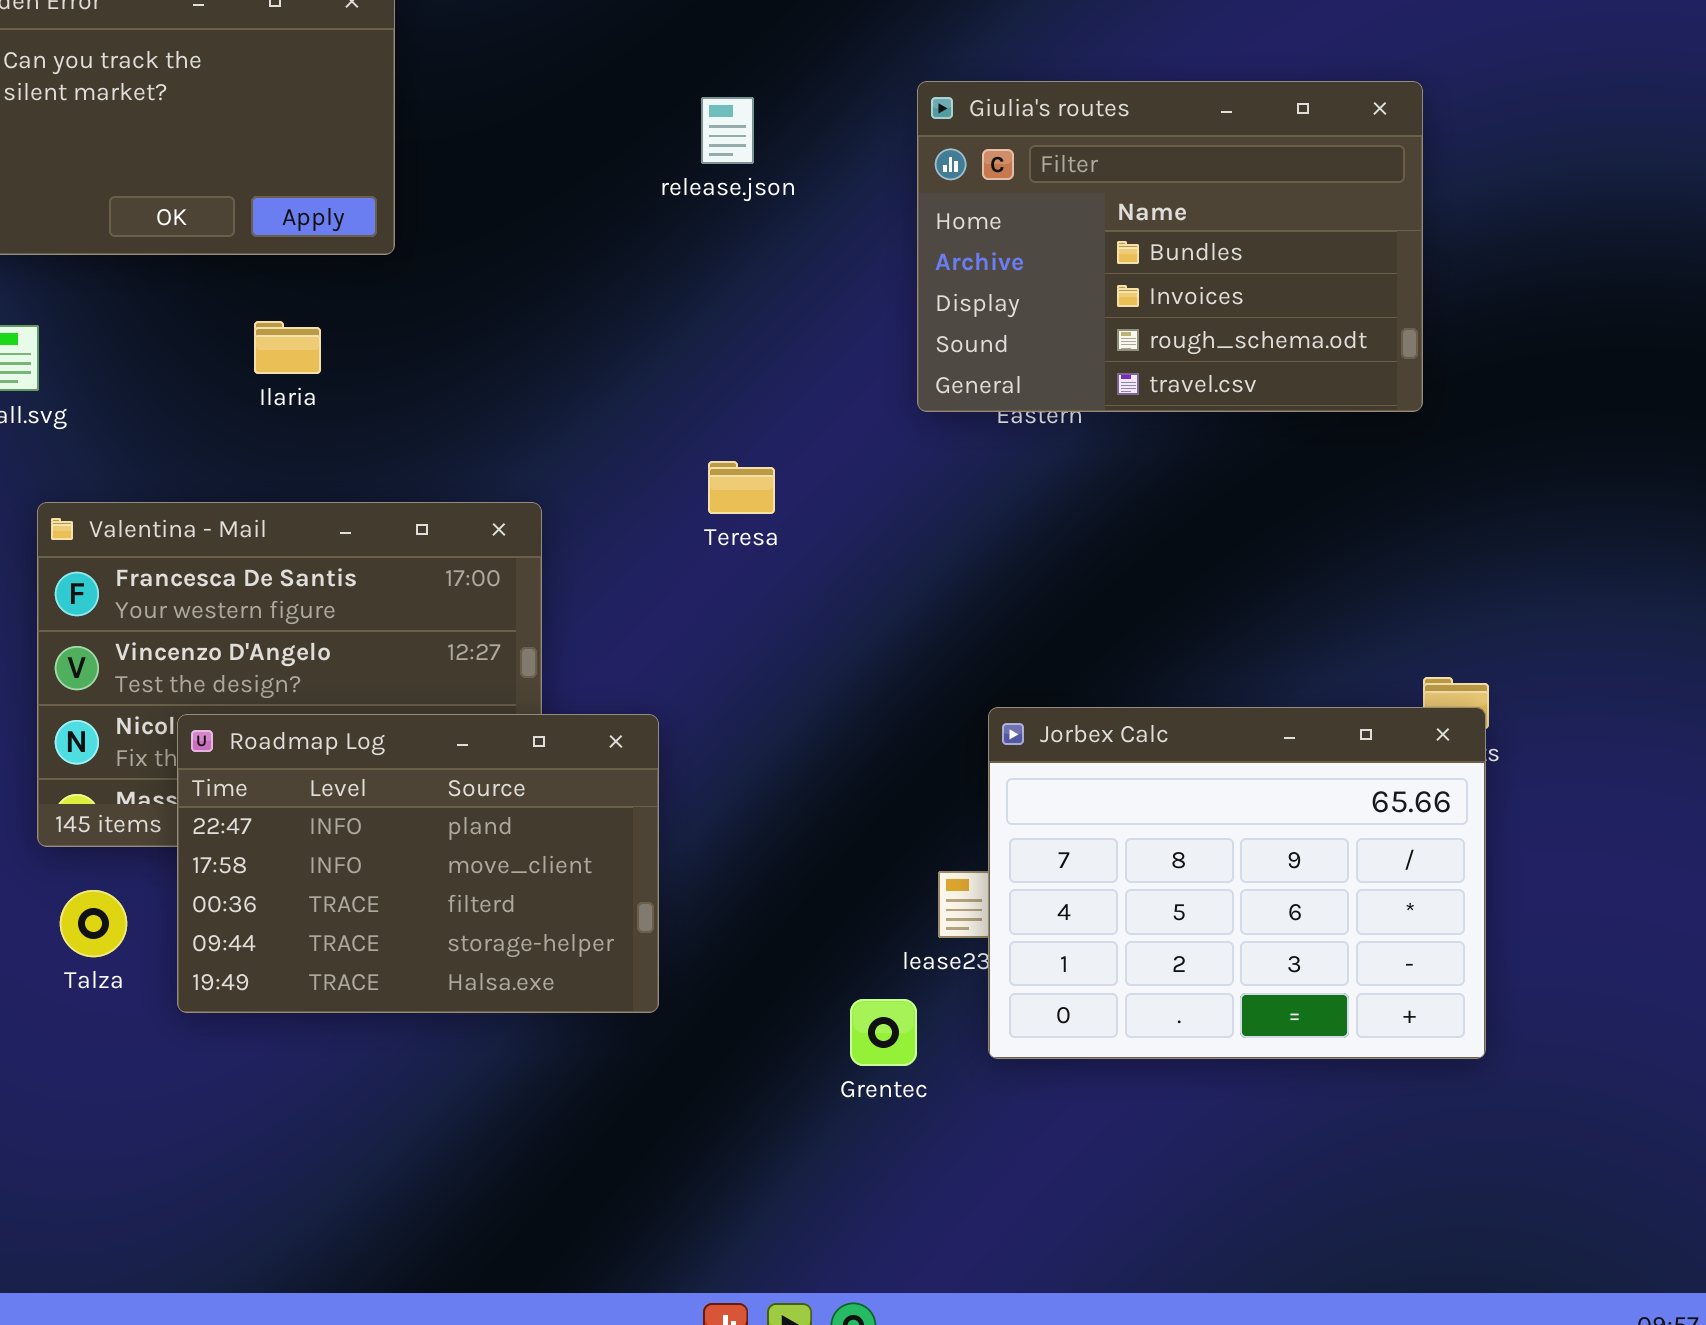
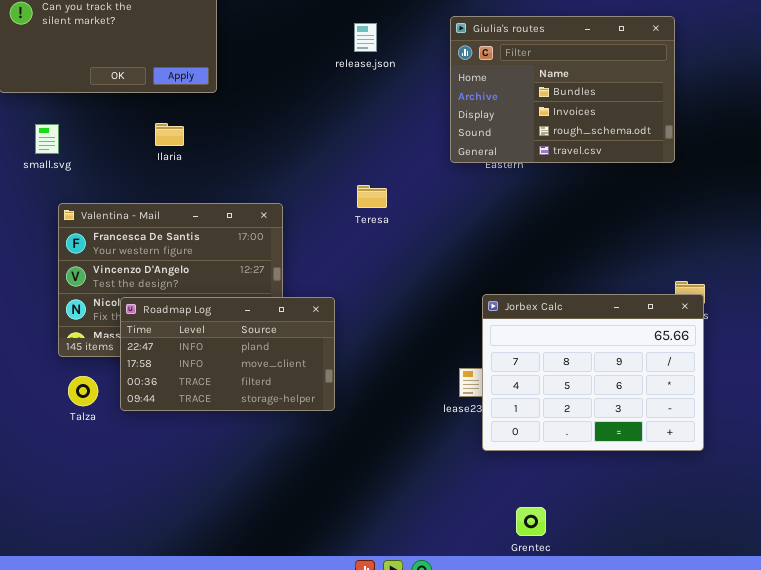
Roadmap Log: [177,714,659,1013] -> [120,297,335,411], resized
Grentec: [850,999,917,1066] -> [516,507,546,536], moved

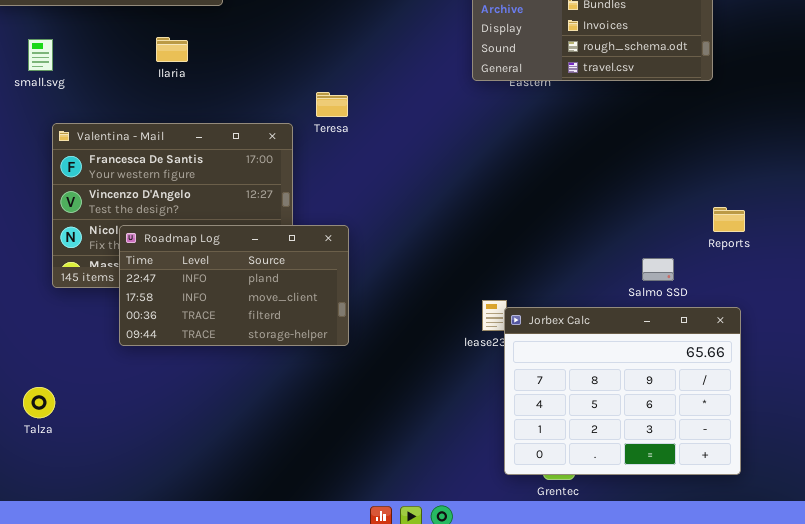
Teresa: [357,185,387,208] -> [316,92,348,117], moved
Jorbex Calc: [482,294,704,451] -> [504,307,741,475], moved
Talza: [68,376,98,406] -> [23,387,55,418], moved

